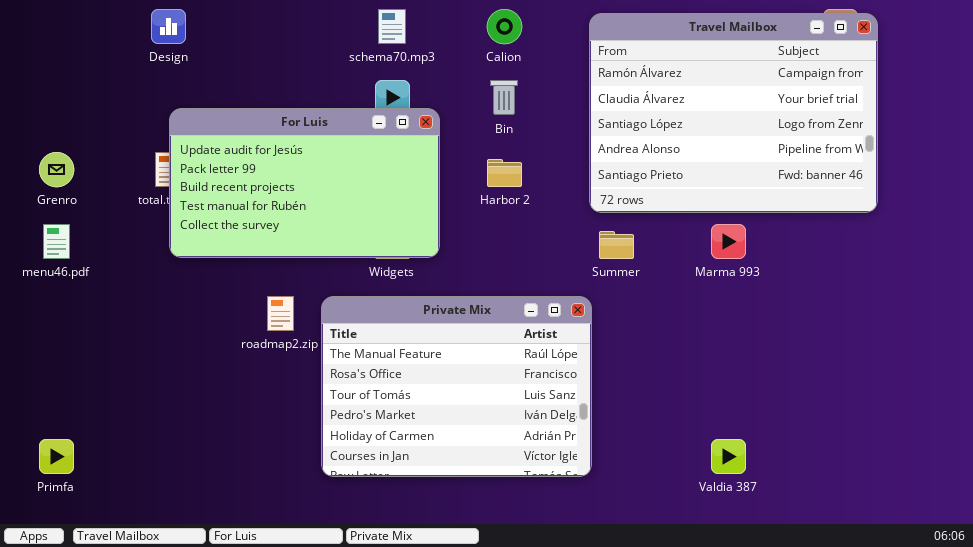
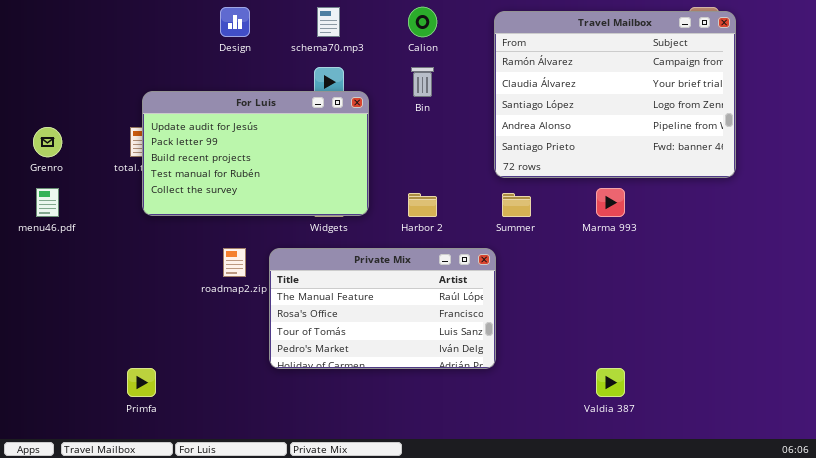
Design: [151,9,186,44] -> [220,7,250,37], moved
Harbor 2: [487,159,522,187] -> [408,193,437,217], moved
Private Mix: [321,296,592,477] -> [269,248,496,369], resized
Primfa: [39,439,74,474] -> [127,368,156,397], moved

